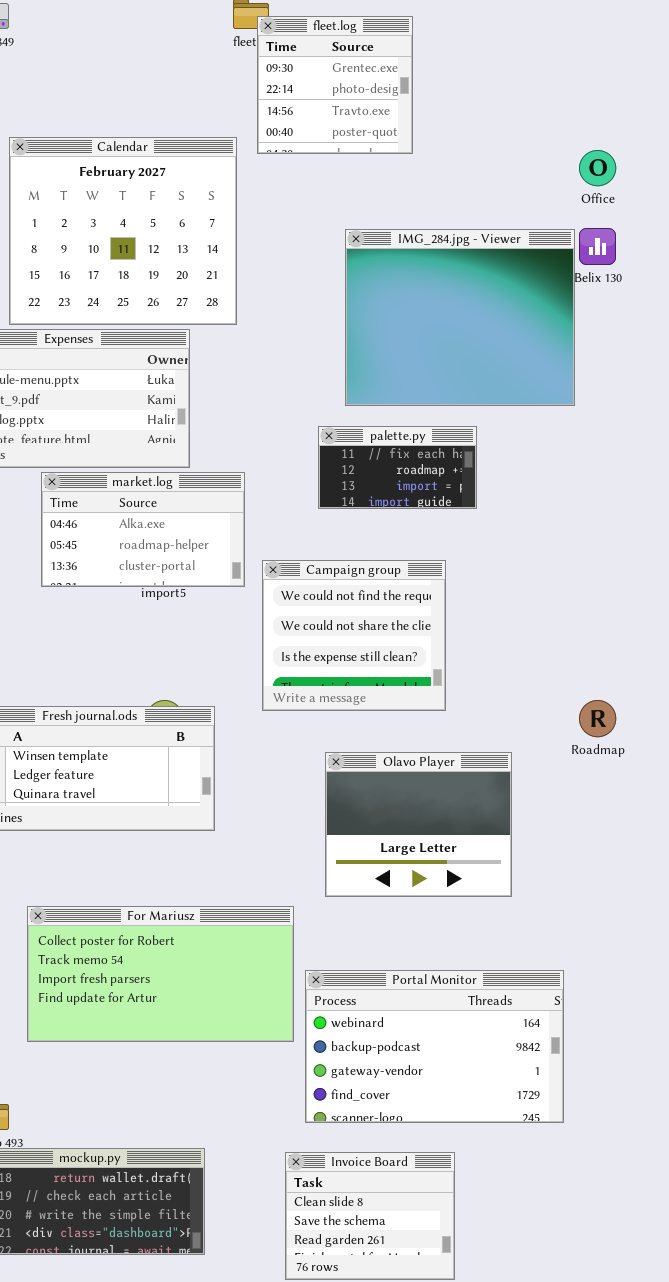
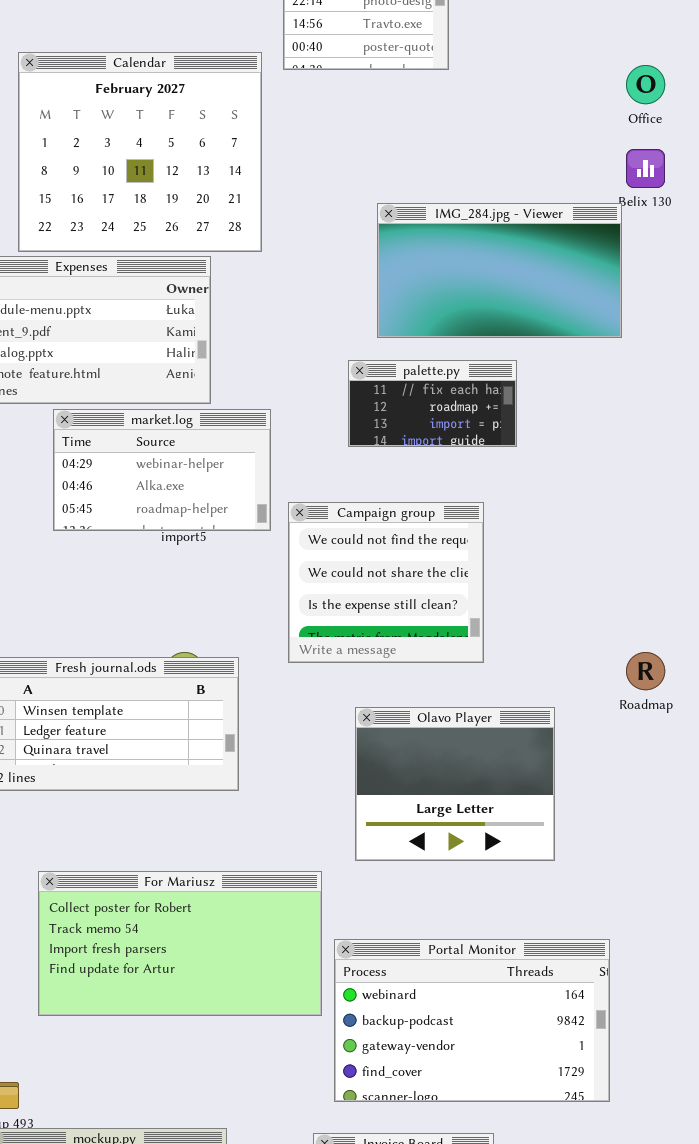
IMG_284.jpg - Viewer: [345,229,575,406] -> [377,203,622,338], resized
market.log: [41,472,245,587] -> [53,409,271,531], scrolled up 1 row

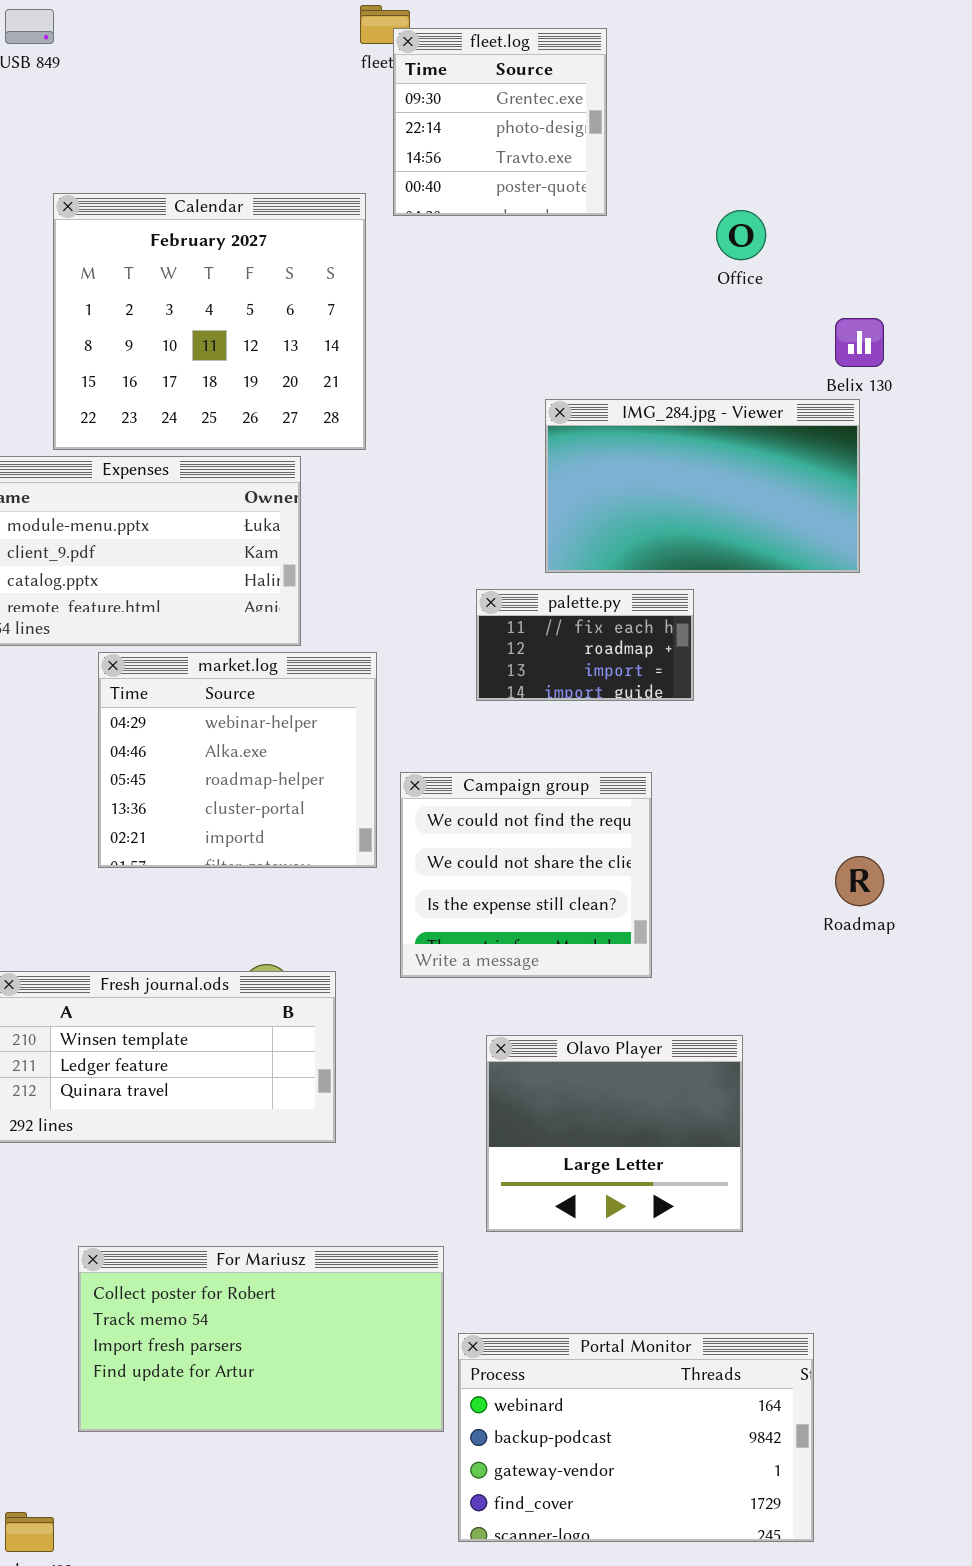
Office: [626,65,665,104] -> [716,210,766,260], moved
IMG_284.jpg - Viewer: [377,203,622,338] -> [545,399,860,573], moved
market.log: [53,409,271,531] -> [98,652,377,868], resized
Roadmap: [626,652,665,690] -> [835,856,884,906], moved

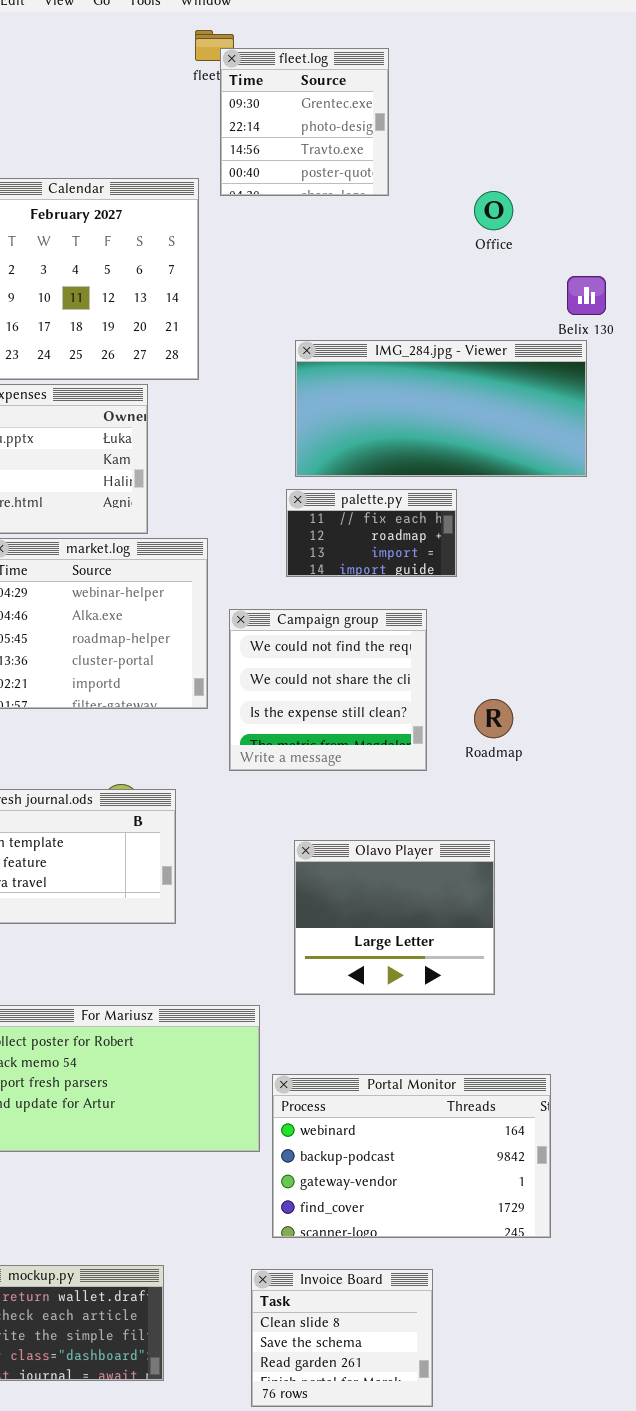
IMG_284.jpg - Viewer: [545,399,860,573] -> [295,340,587,477], resized
Campaign group: [400,772,652,978] -> [229,609,427,771], moved
Roadmap: [835,856,884,906] -> [474,699,513,738], moved

